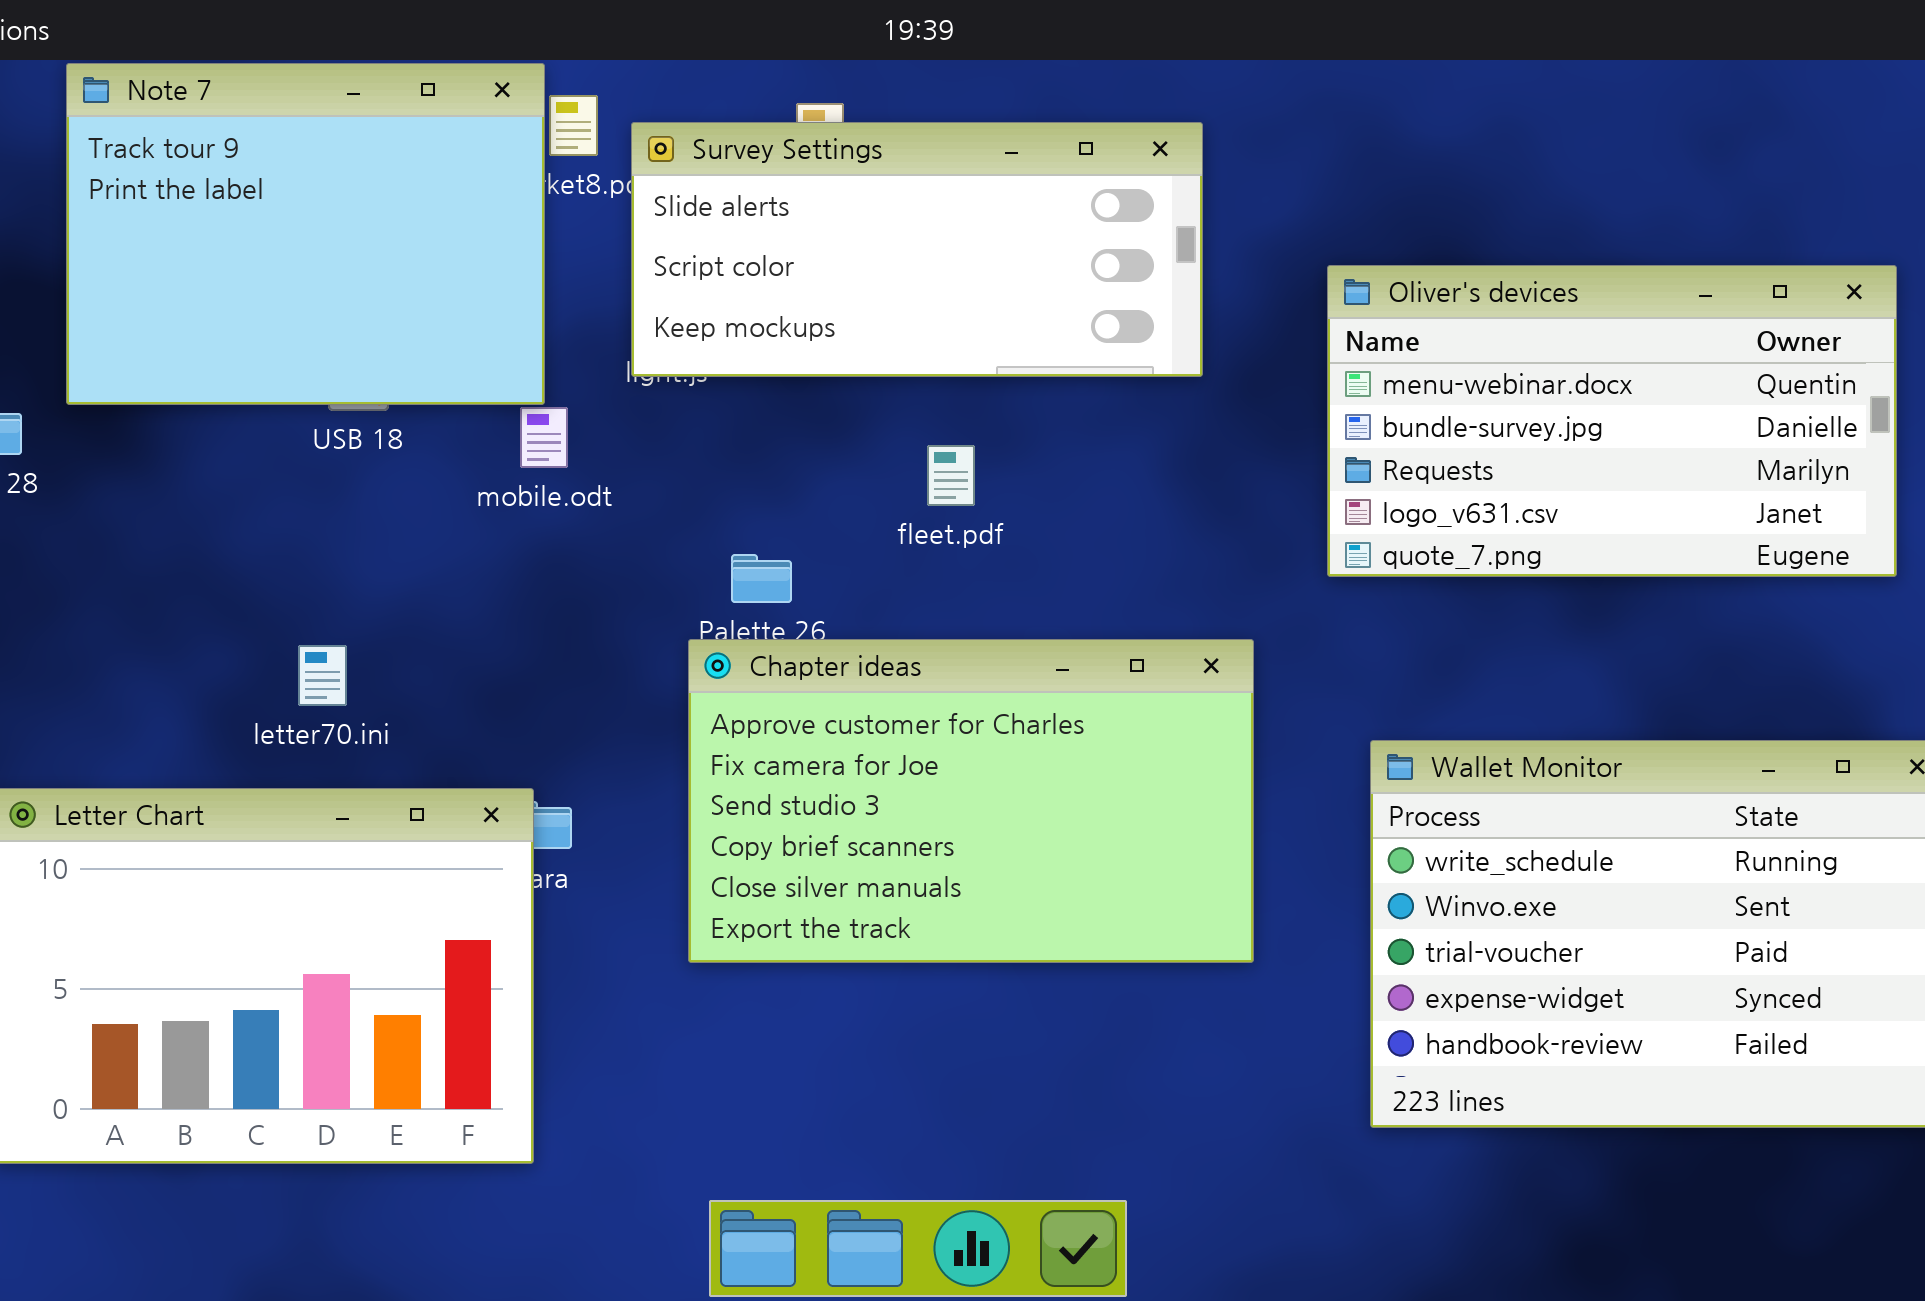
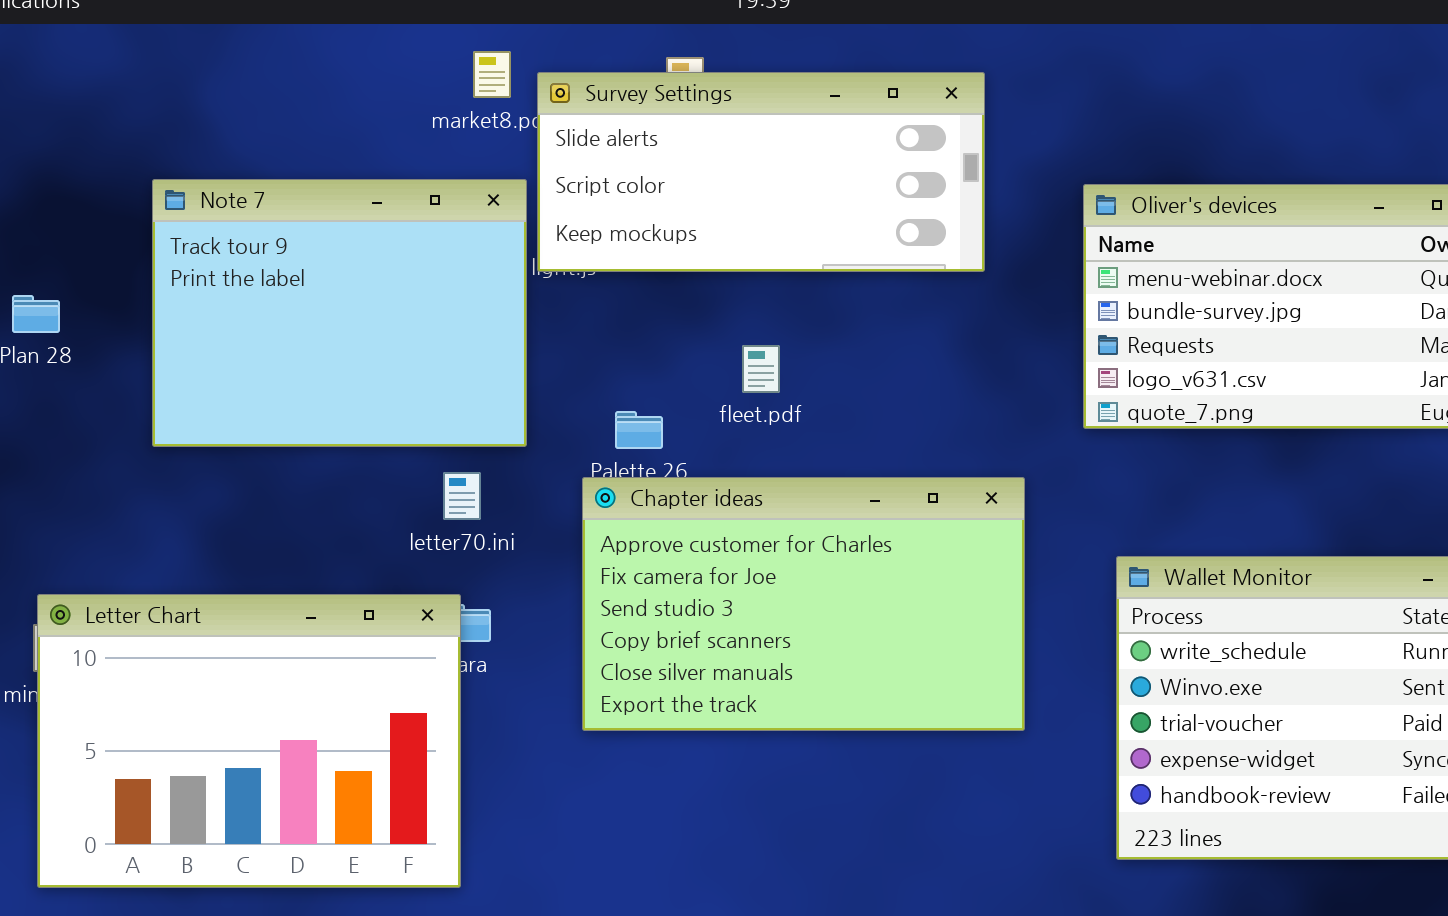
Note 7: [66,63,545,405] -> [152,179,527,447], moved
fleet.pdf: [927,445,975,506] -> [742,345,780,393], moved
letter70.ini: [298,645,347,706] -> [443,472,481,520], moved

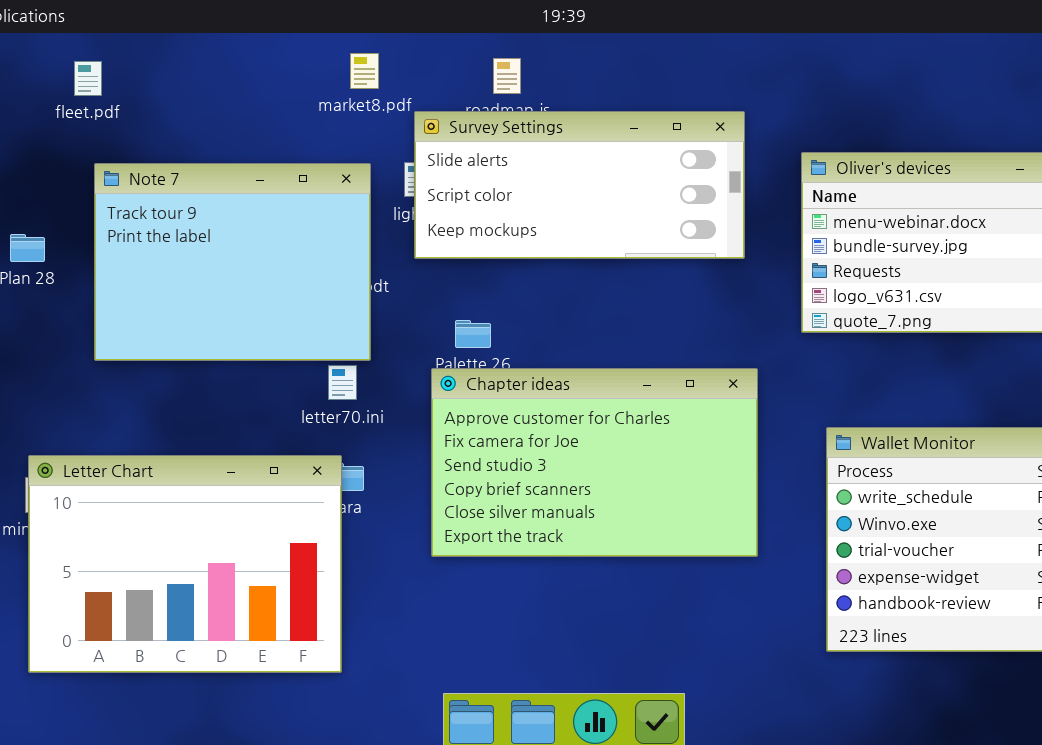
Survey Settings: [537,72,985,272] -> [414,111,745,259], moved
Note 7: [152,179,527,447] -> [94,163,371,361], moved
fleet.pdf: [742,345,780,393] -> [74,61,102,96], moved

